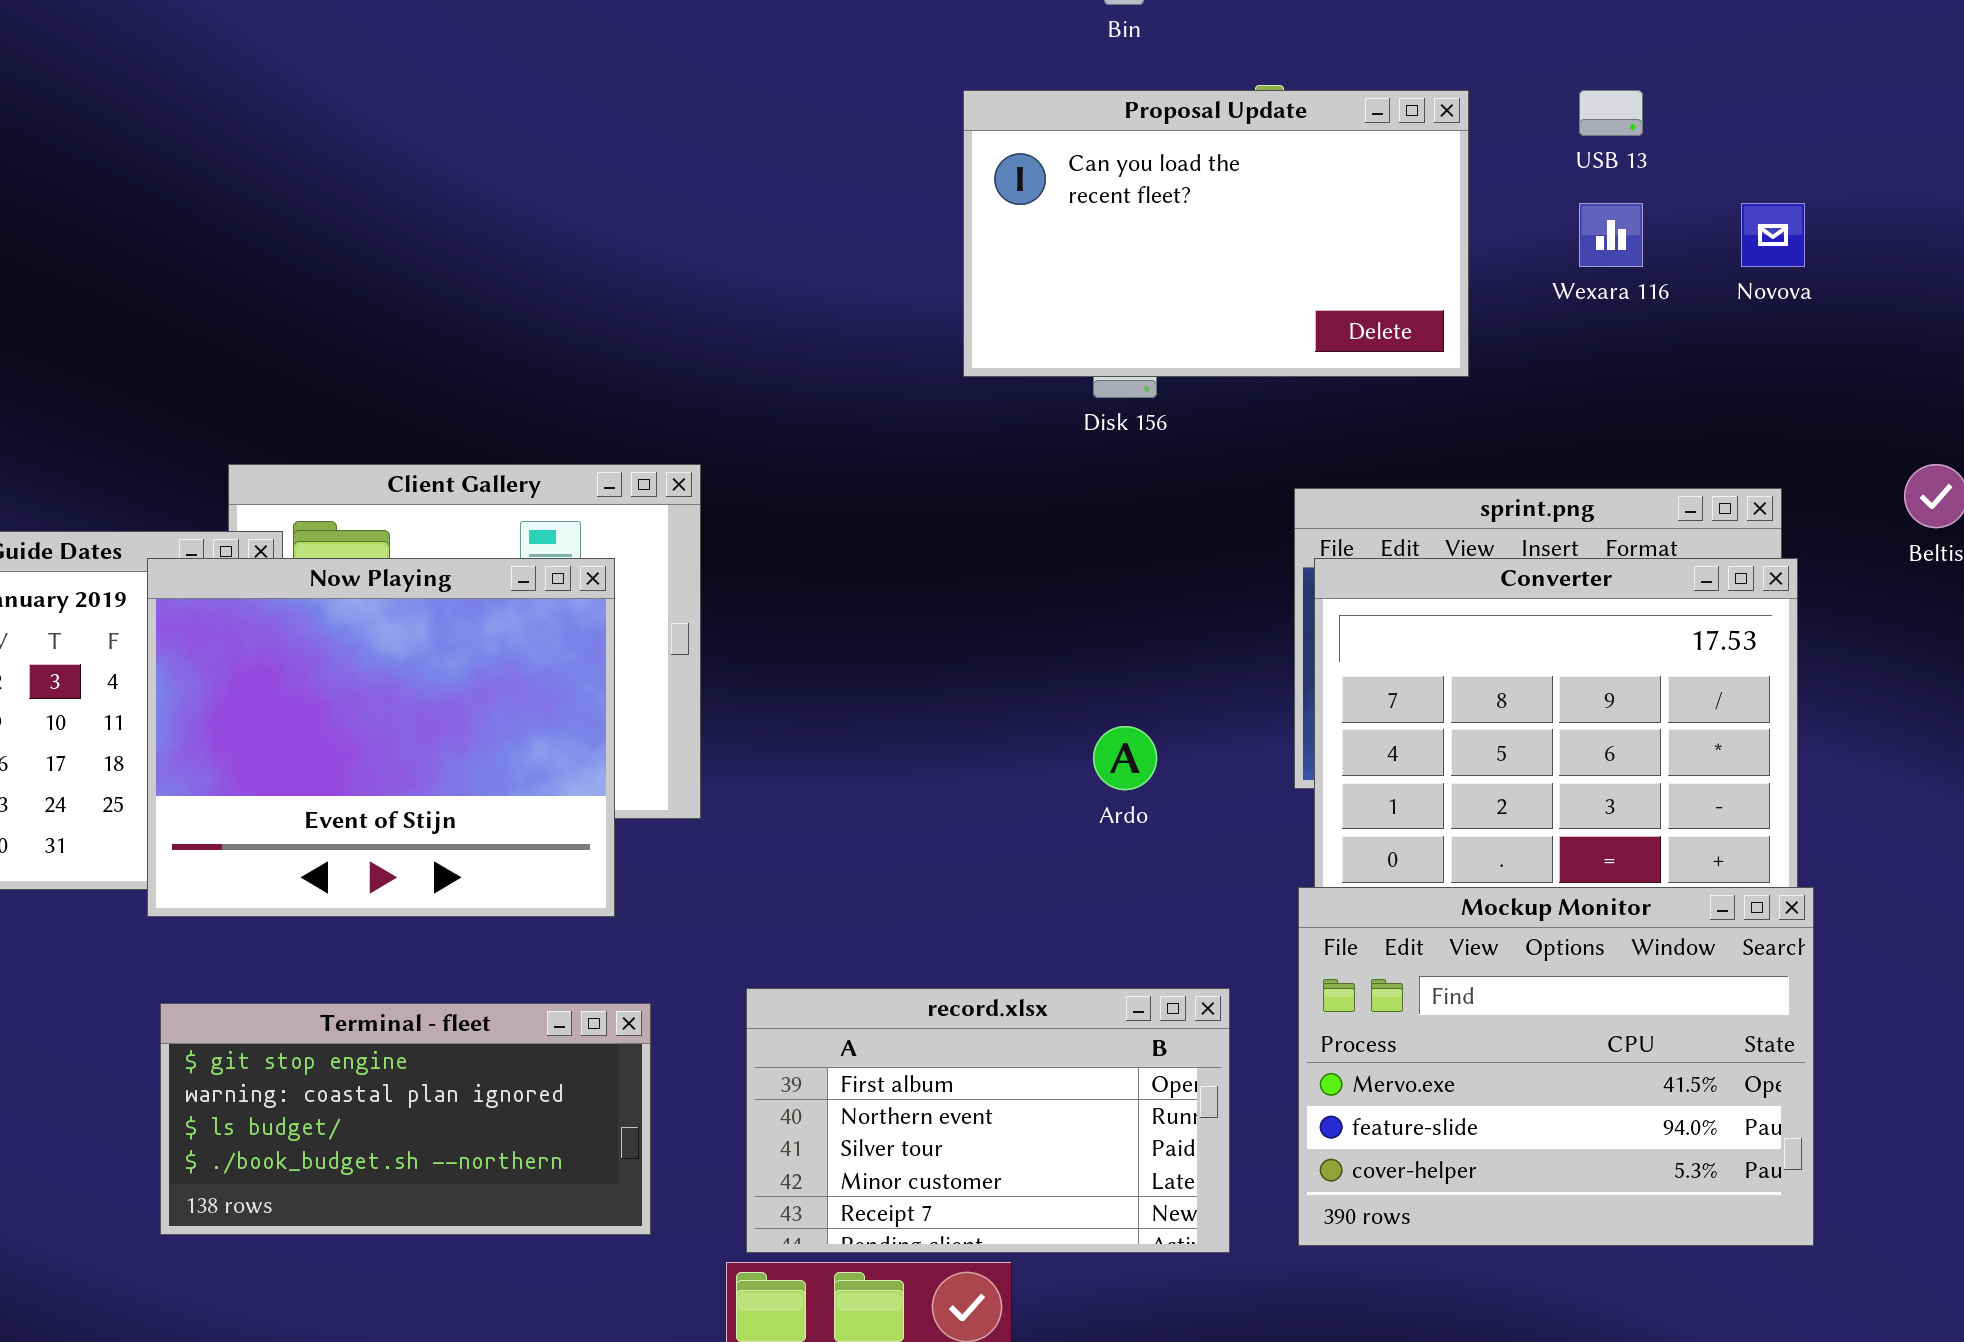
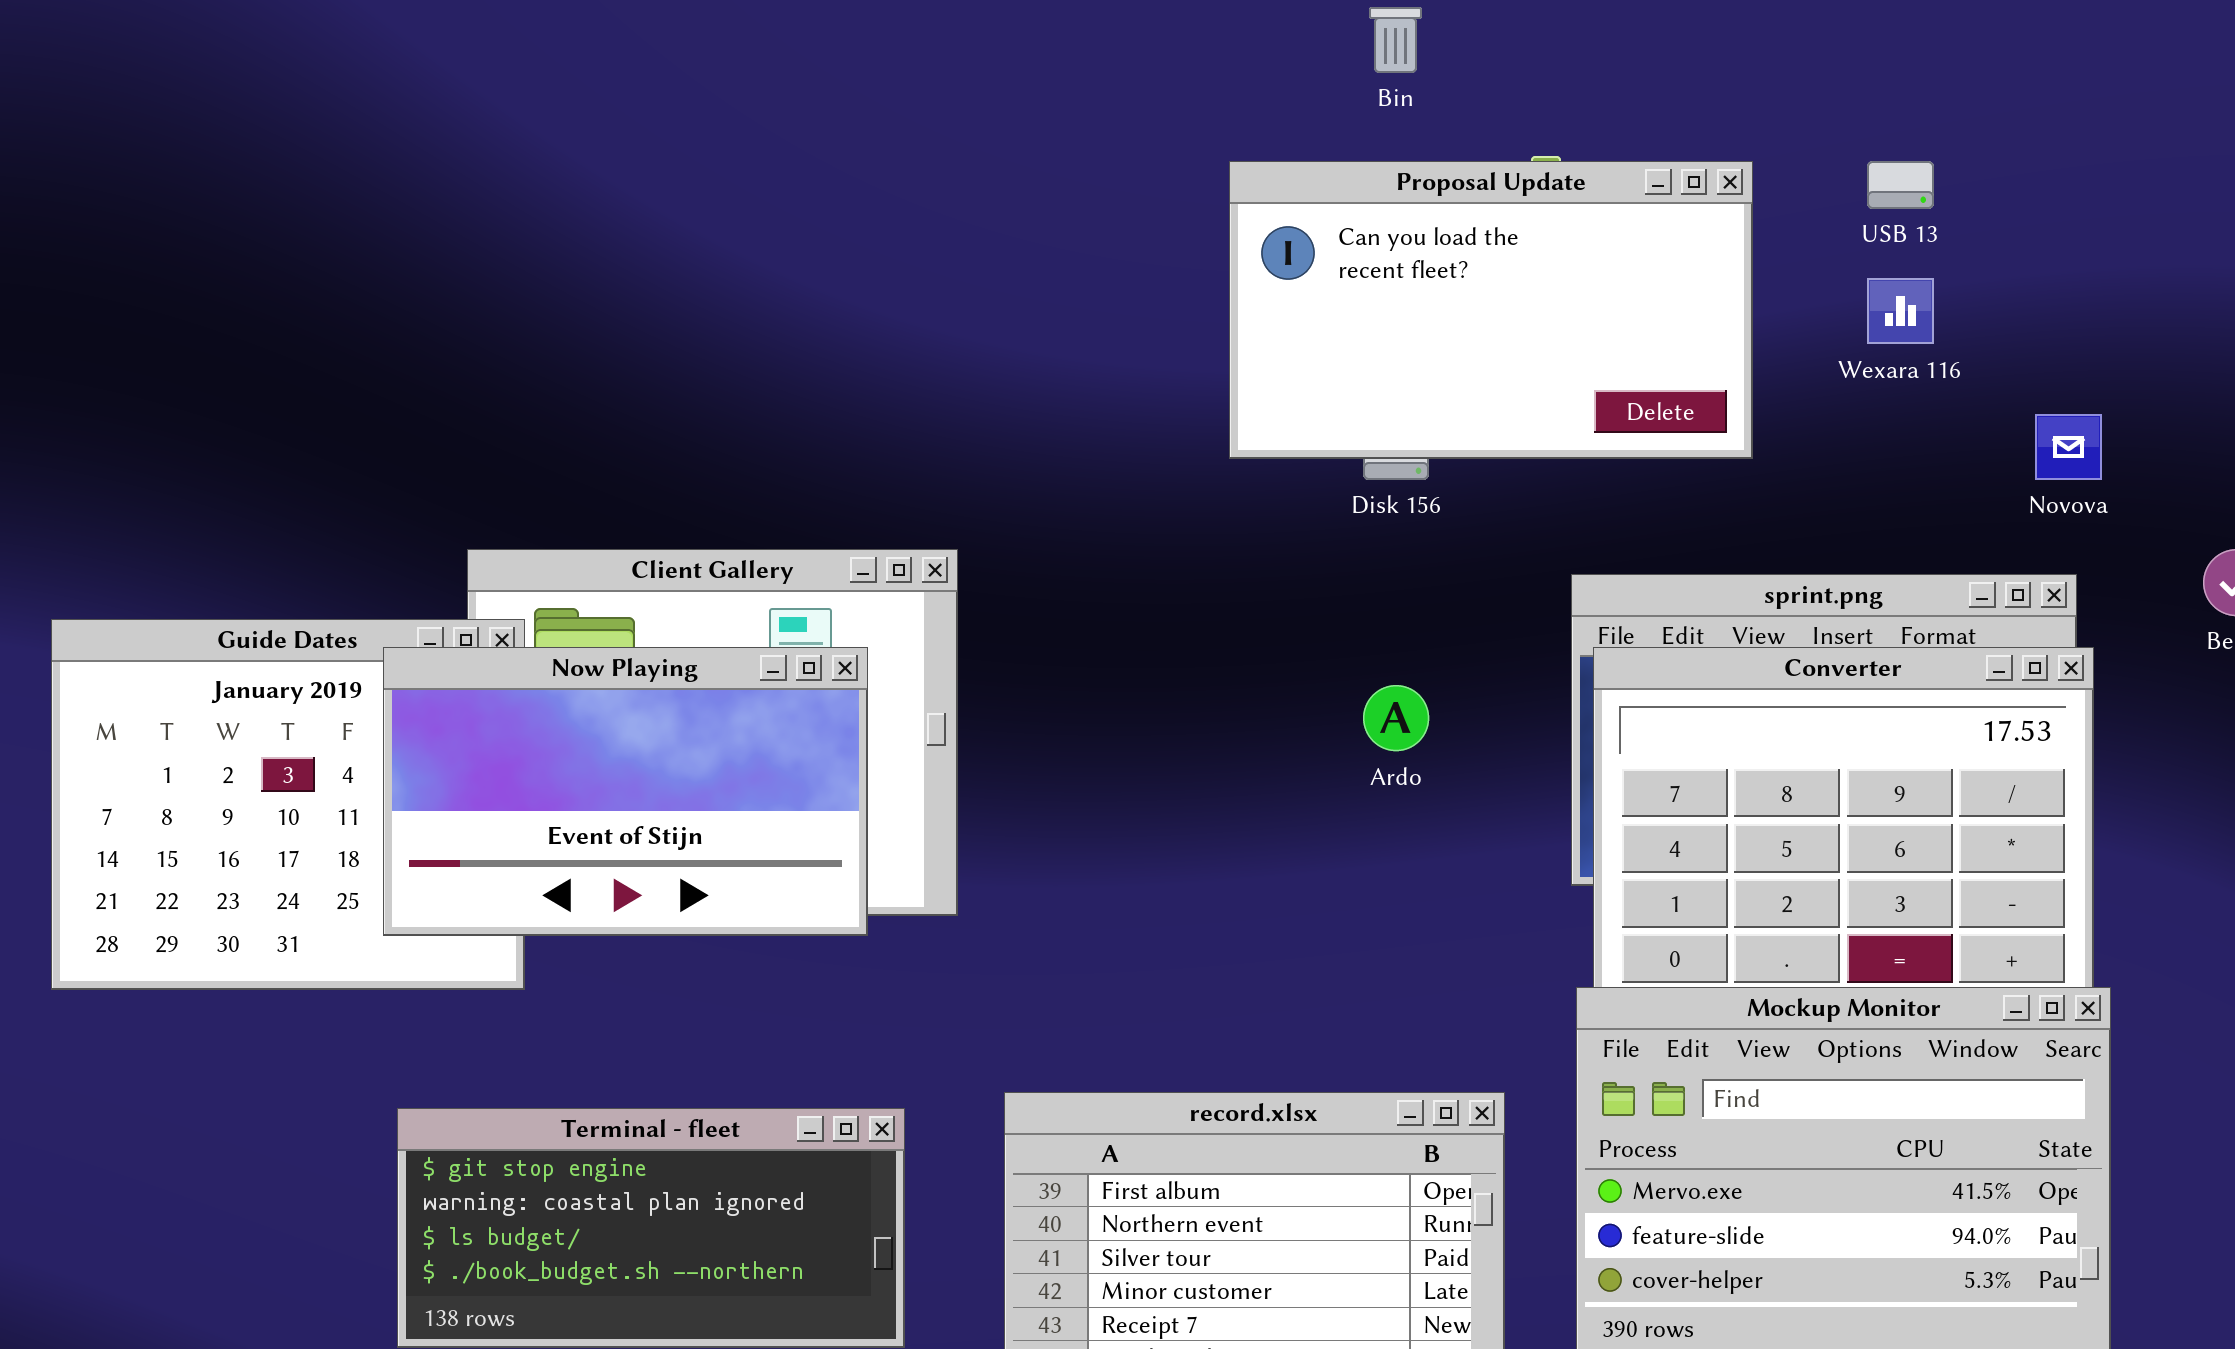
Novova: [1741,203,1805,267] -> [2035,414,2102,480], moved
Now Playing: [147,558,615,917] -> [383,647,868,936], resized
Ardo: [1093,726,1157,790] -> [1363,685,1429,751], moved

